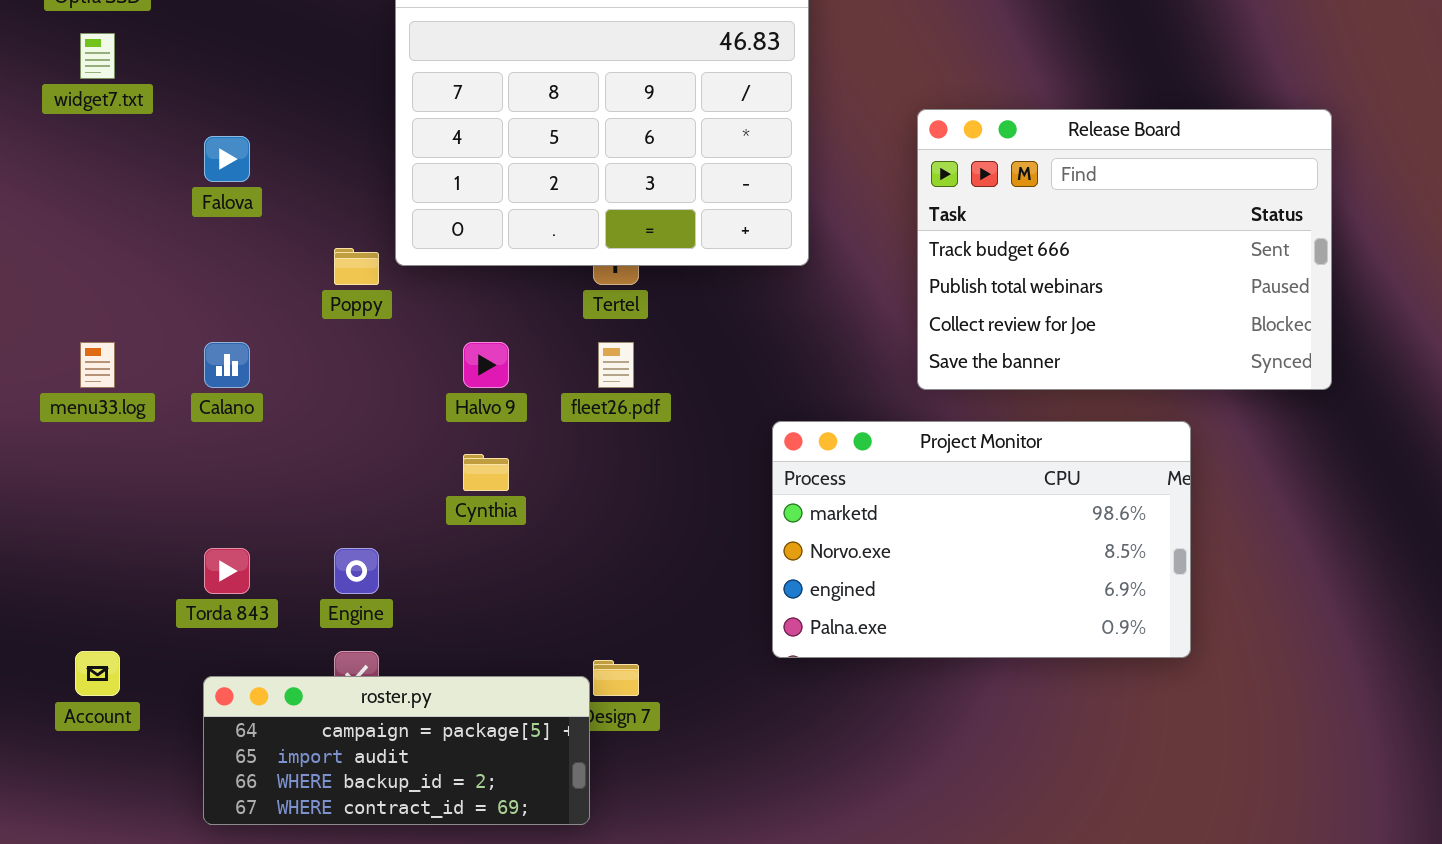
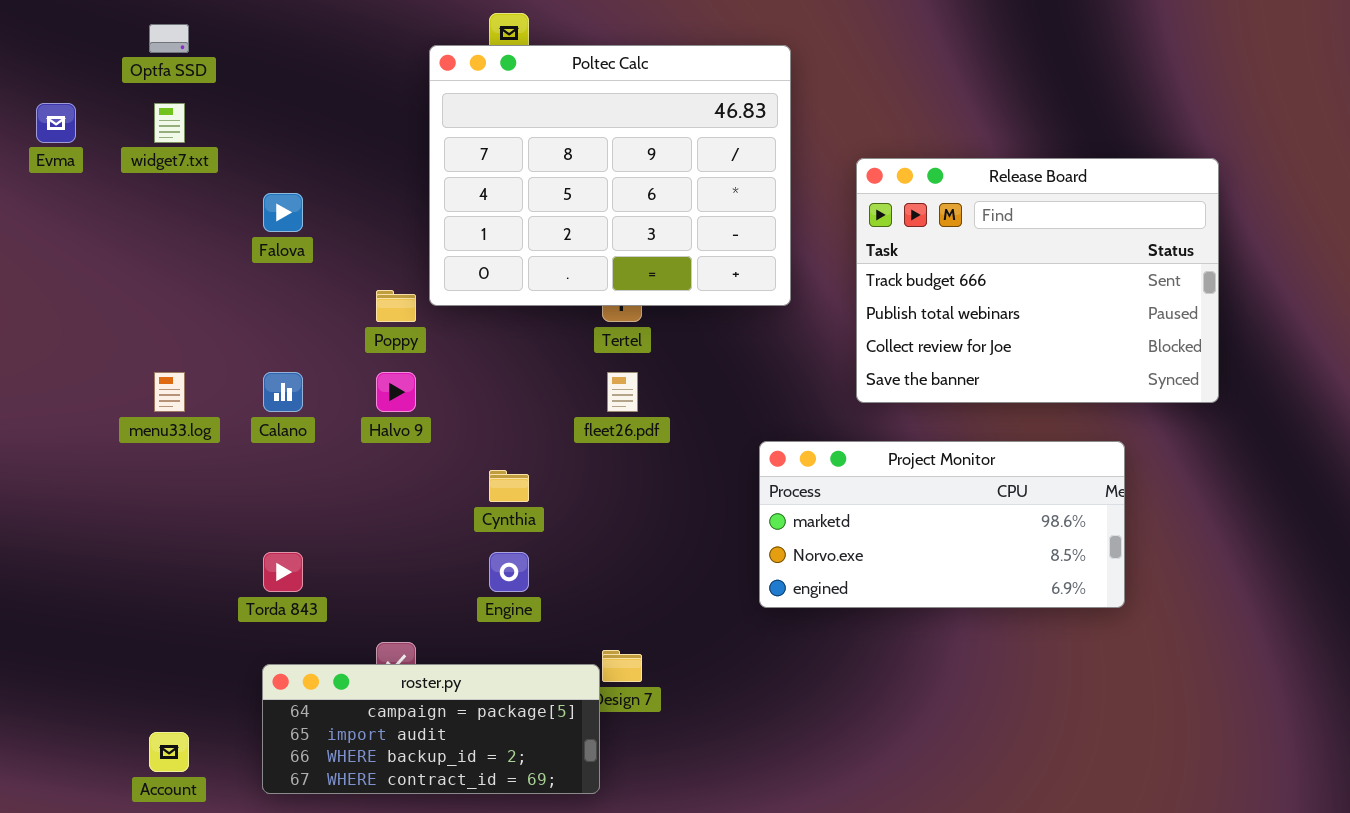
Release Board: [917,109,1332,390] -> [856,158,1219,403], moved
Halvo 9: [463,342,509,388] -> [376,372,416,412], moved
Project Monitor: [772,421,1191,658] -> [759,441,1125,608], resized
Engine: [334,548,379,594] -> [489,552,529,592], moved
Account: [75,651,120,696] -> [149,732,189,772], moved

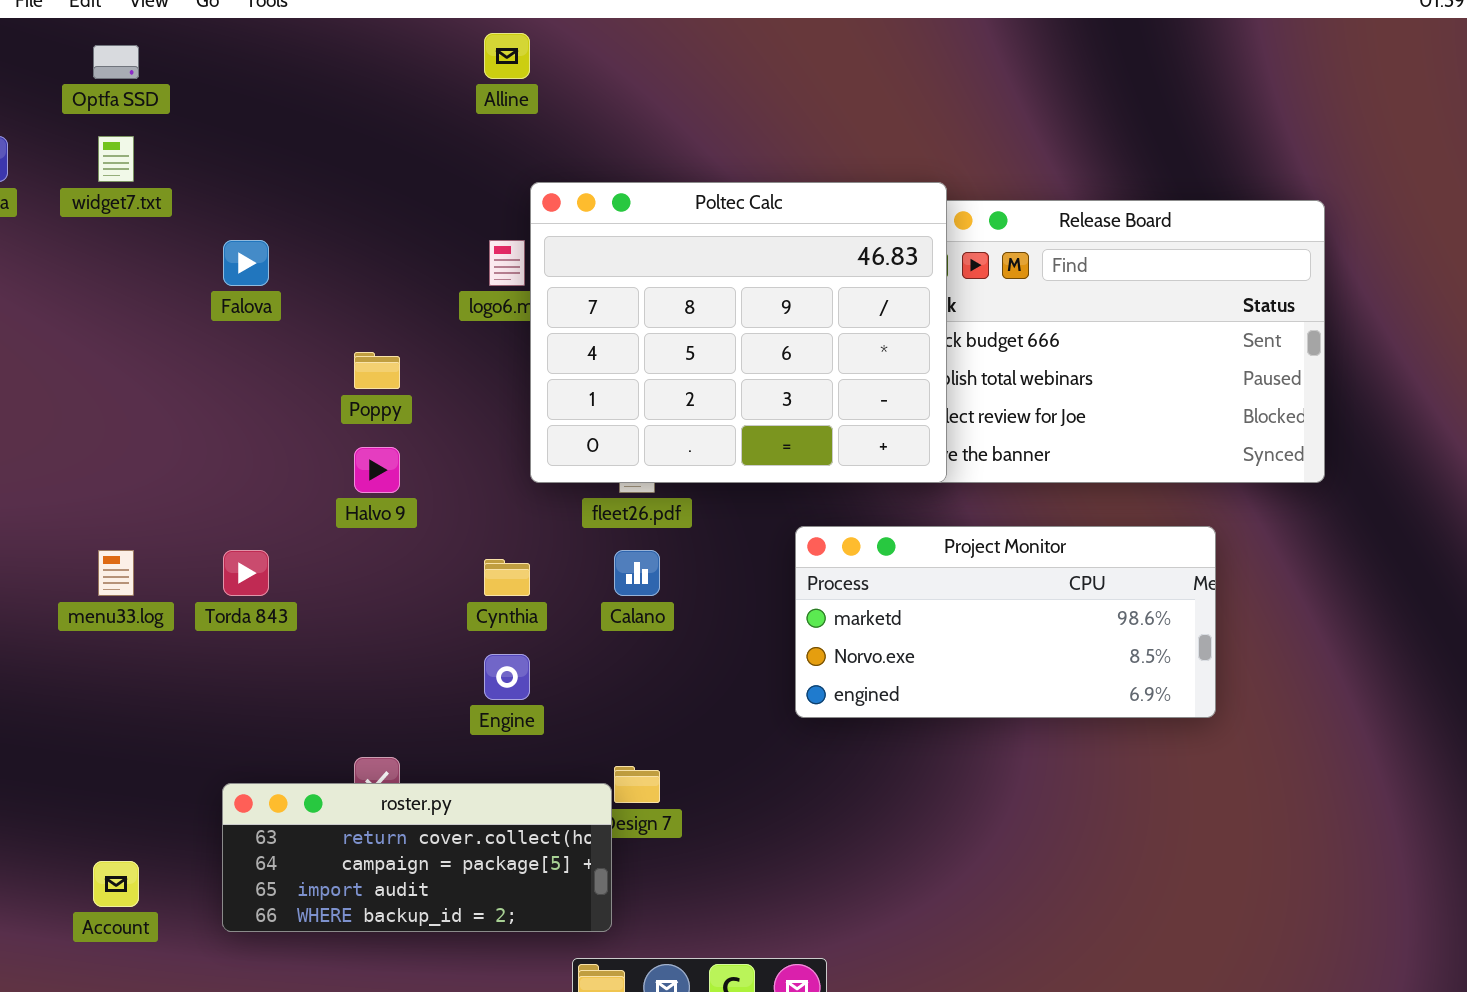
Poltec Calc: [429,45,791,306] -> [530,182,947,483], moved
menu33.log: [154,372,185,412] -> [98,550,134,596], moved
Calano: [263,372,303,412] -> [614,550,660,596], moved
Torda 843: [263,552,303,592] -> [223,550,269,596], moved
roster.py: [262,664,600,794] -> [222,783,612,932], scrolled up 1 row

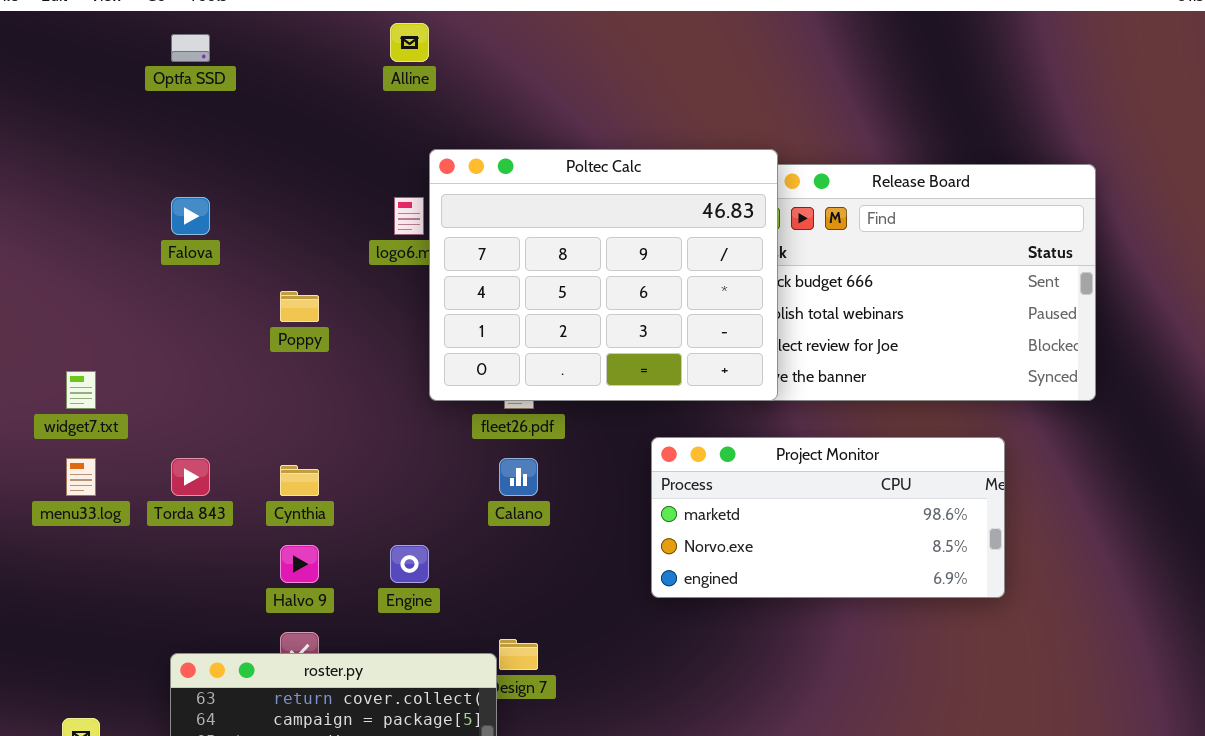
Optfa SSD: [93,45,139,79] -> [171,34,210,62], moved
widget7.txt: [98,136,134,182] -> [66,371,96,409], moved
Halvo 9: [354,447,400,493] -> [280,545,319,583], moved
Cynthia: [484,559,530,596] -> [280,465,319,496], moved

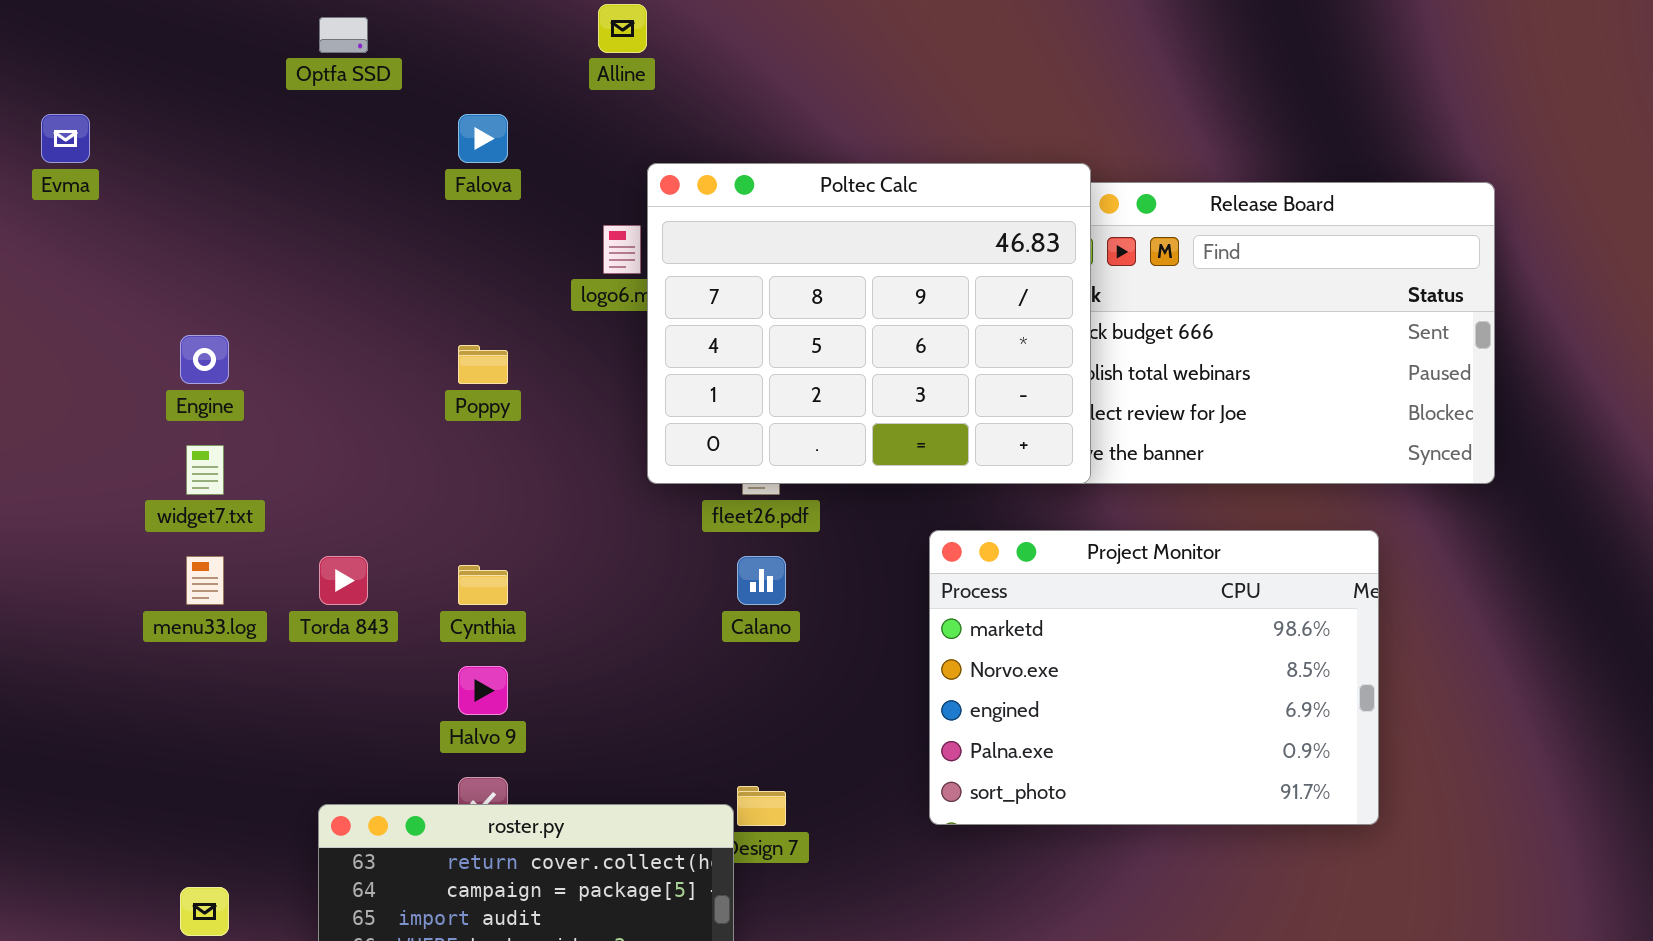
Falova: [171,197,210,235] -> [458,114,508,163], moved
Project Monitor: [651,437,1005,598] -> [929,530,1379,825], resized
Engine: [390,545,429,583] -> [180,335,229,384], moved

